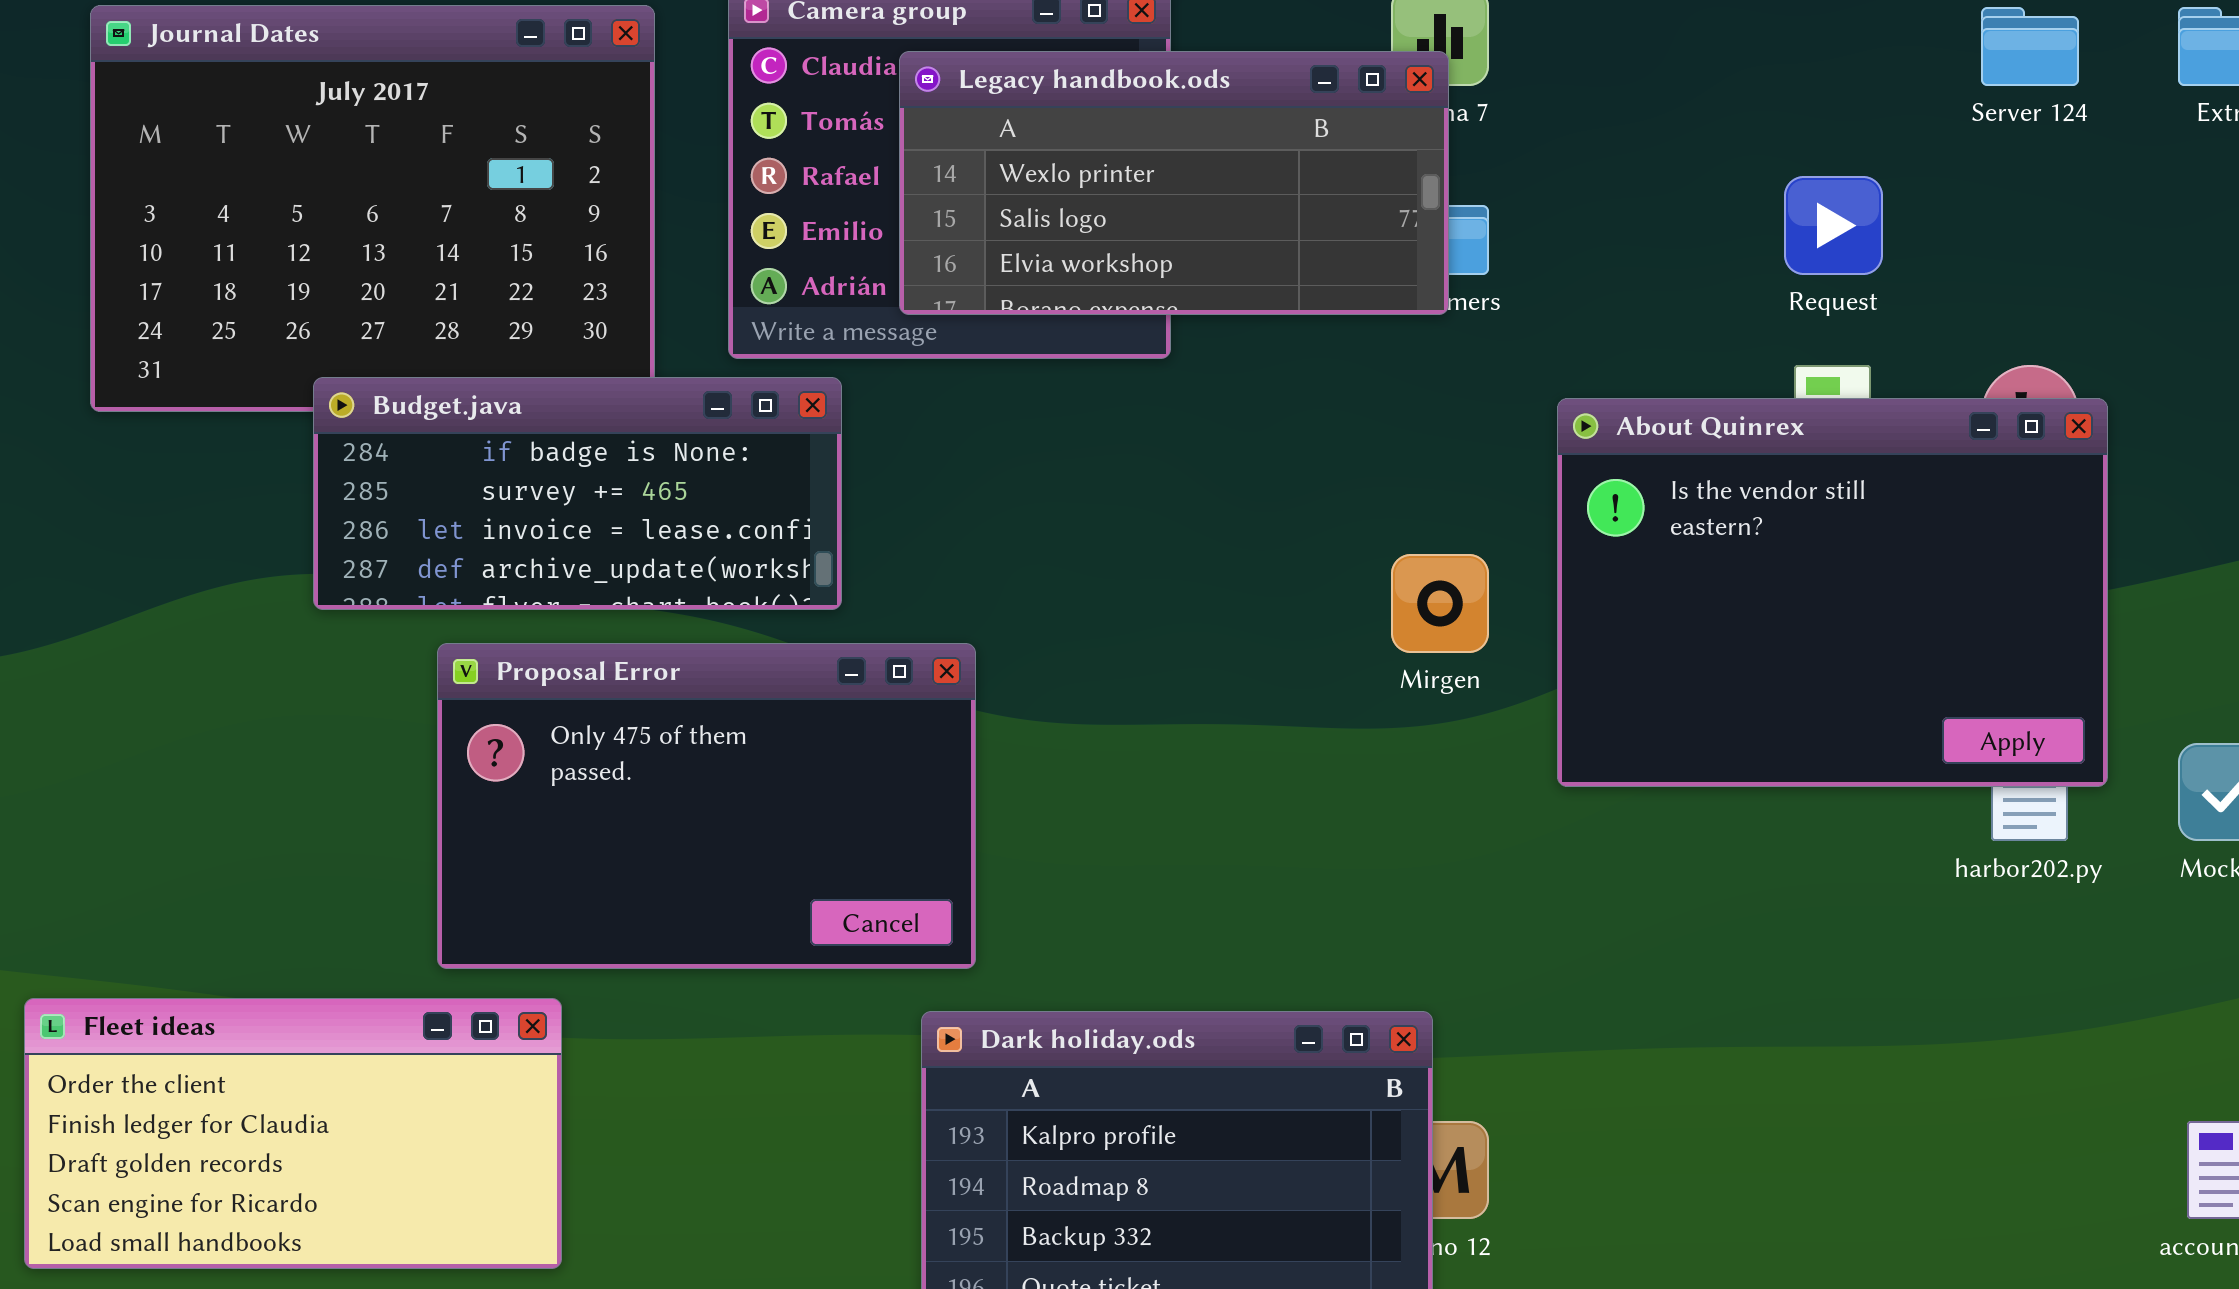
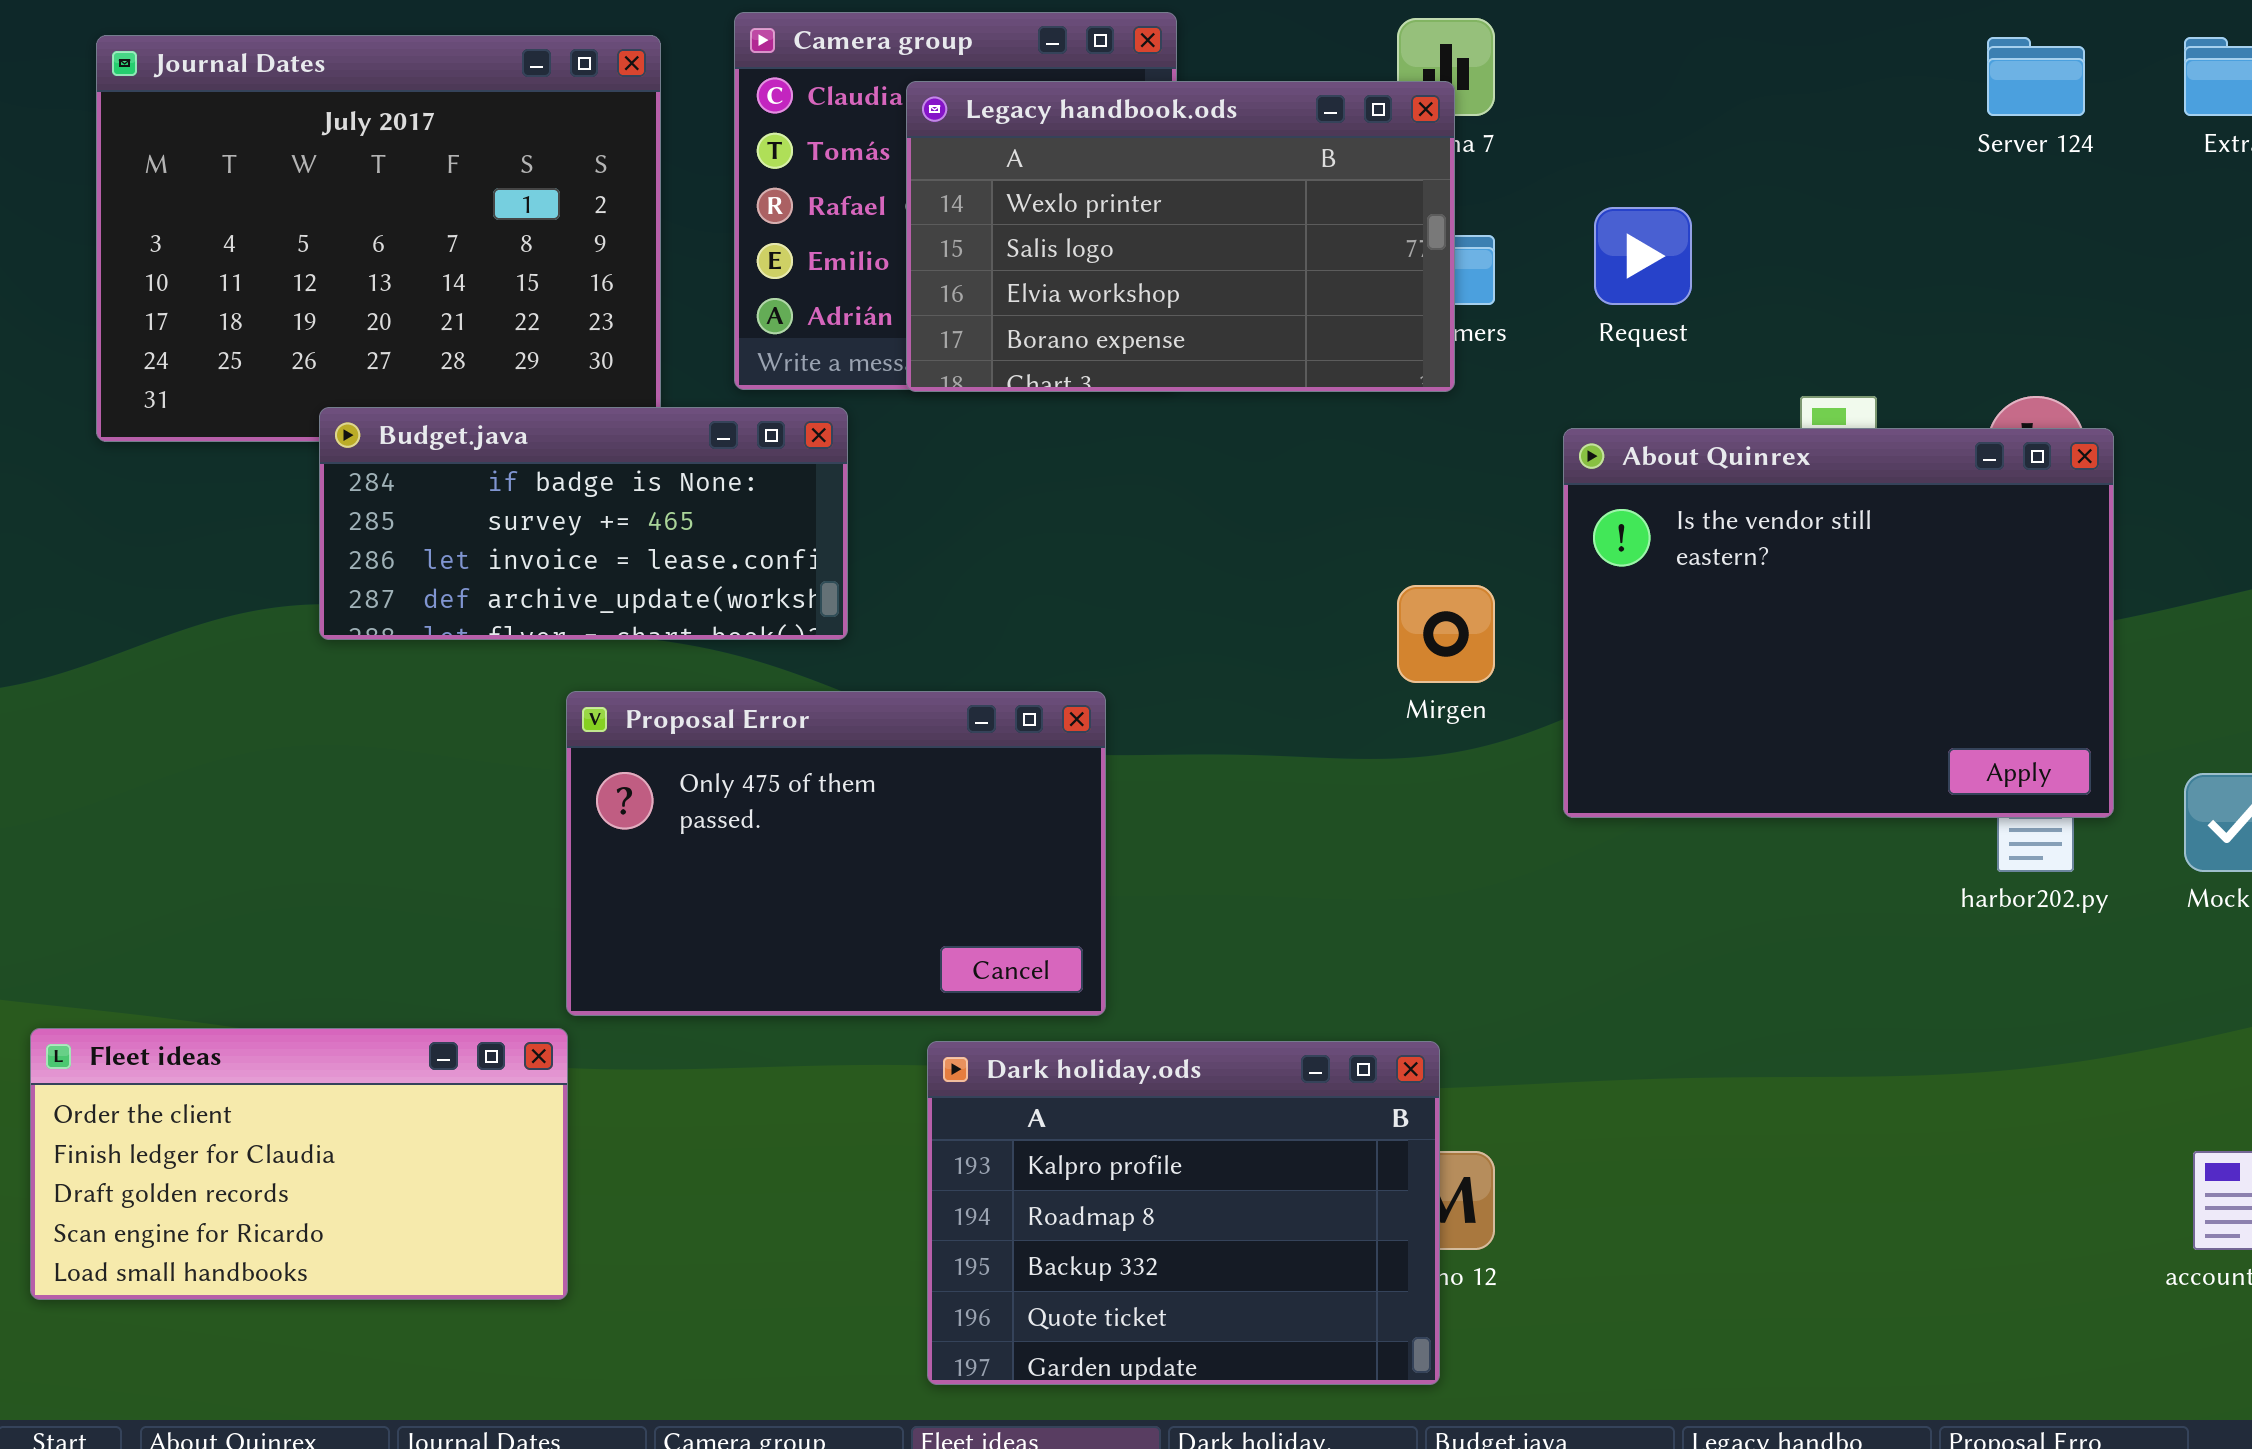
Legacy handbook.ods: [899,51,1449,315] -> [906,81,1455,392], resized
Request: [1784,176,1883,275] -> [1594,207,1692,305], moved
Proposal Error: [437,643,976,969] -> [566,691,1106,1016], moved

